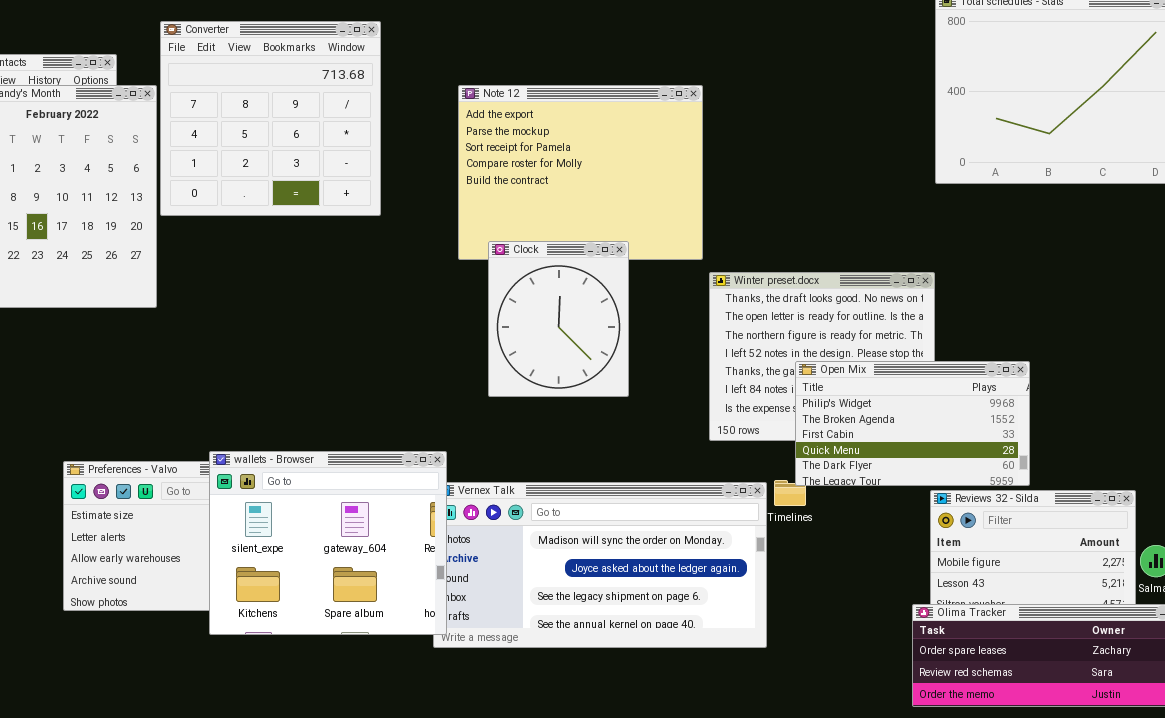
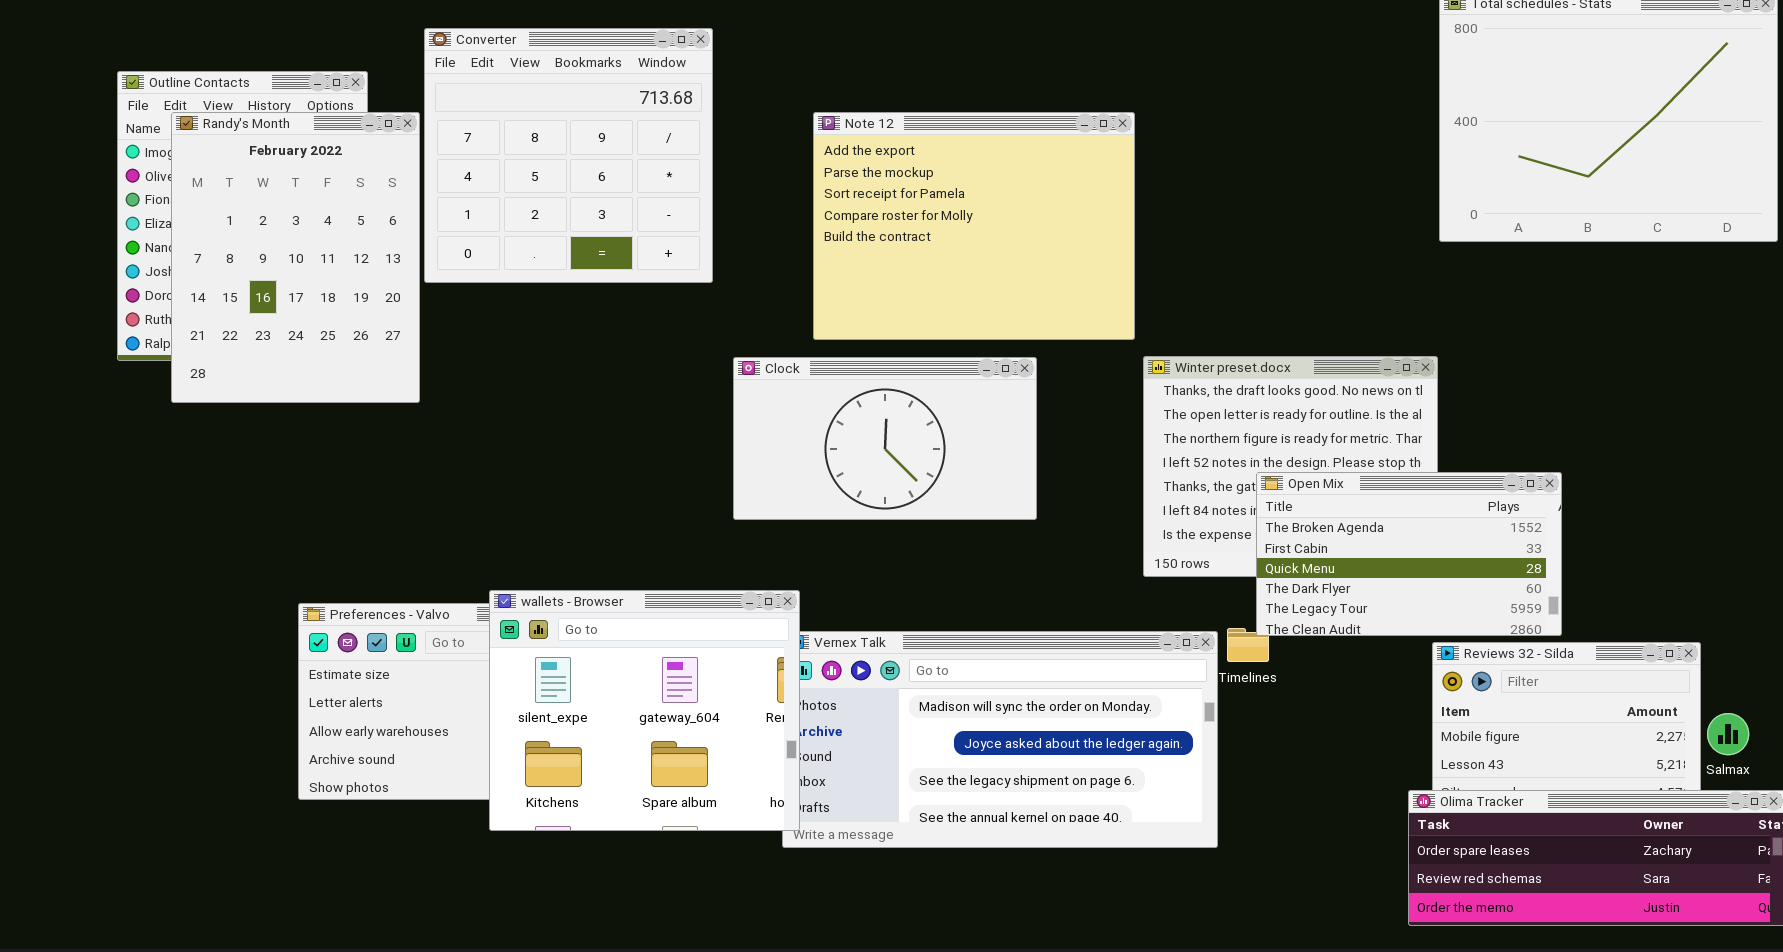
Clock: [488,241,629,397] -> [733,357,1037,520], resized
Open Mix: [795,361,1030,486] -> [1256,472,1562,636], scrolled down 1 row

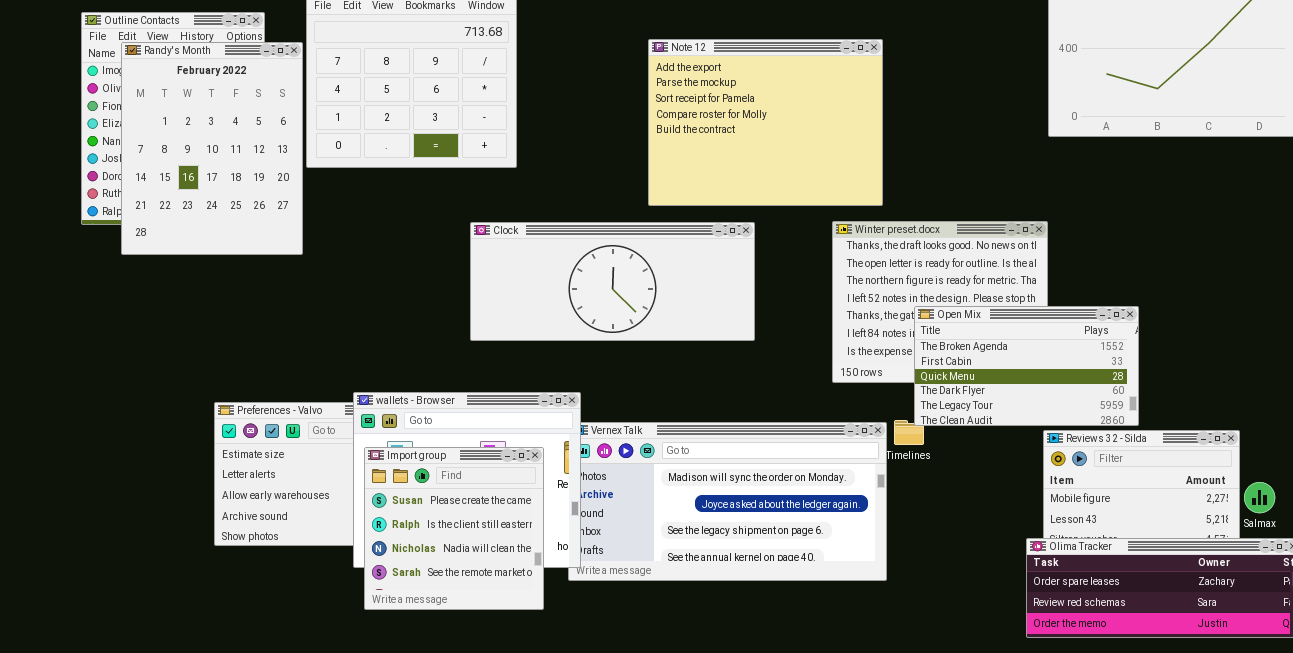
Note 12: [813,112,1135,340] -> [648,39,883,206], moved
Clock: [733,357,1037,520] -> [470,222,755,341], resized
Import group: none -> [364,447,544,610], opened

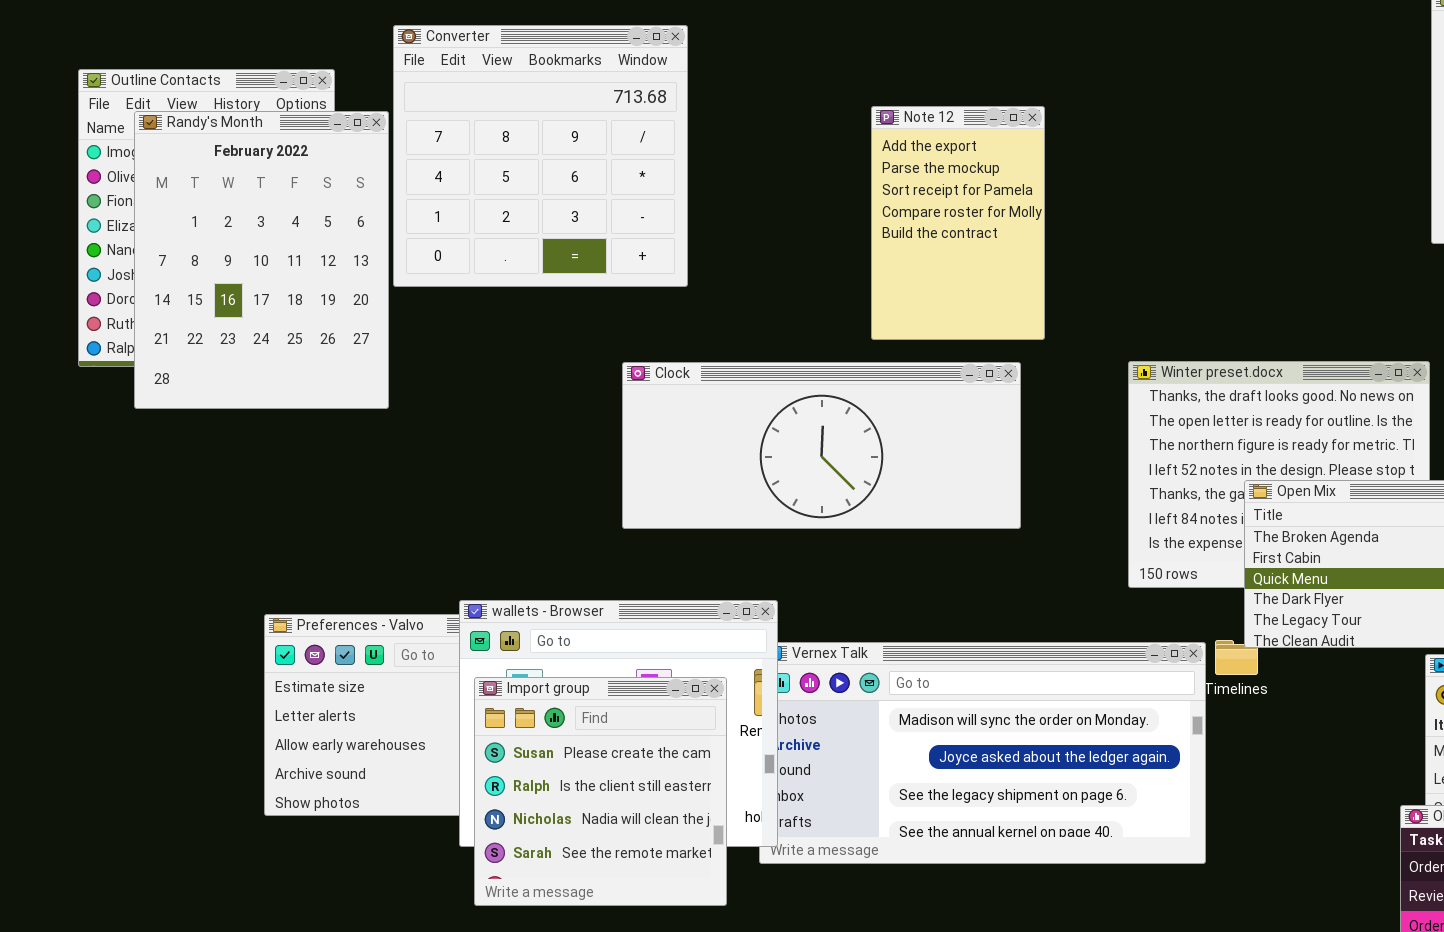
Note 12: [648,39,883,206] -> [871,106,1045,340], resized

